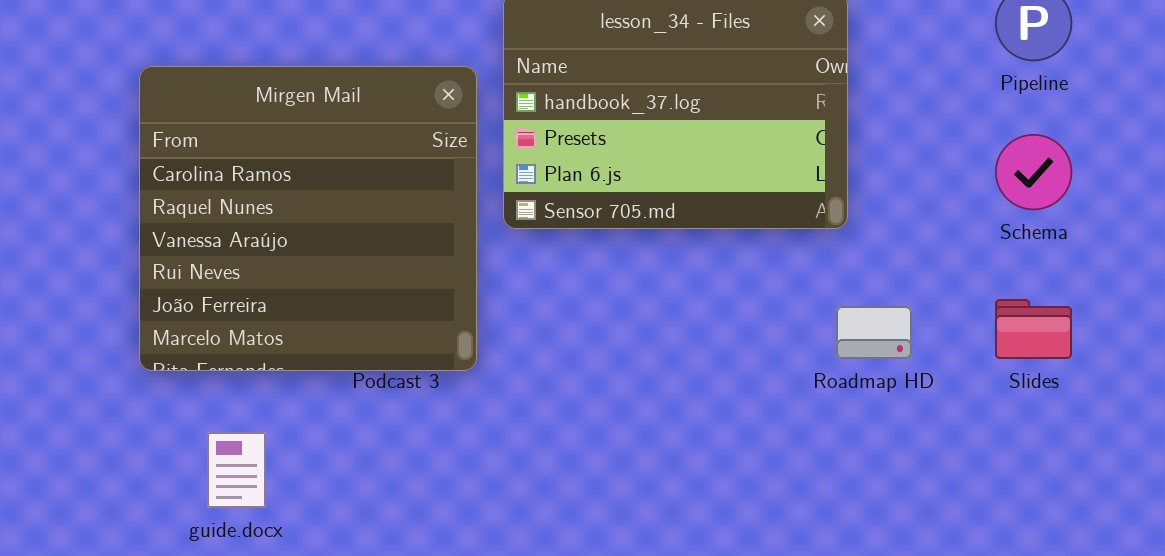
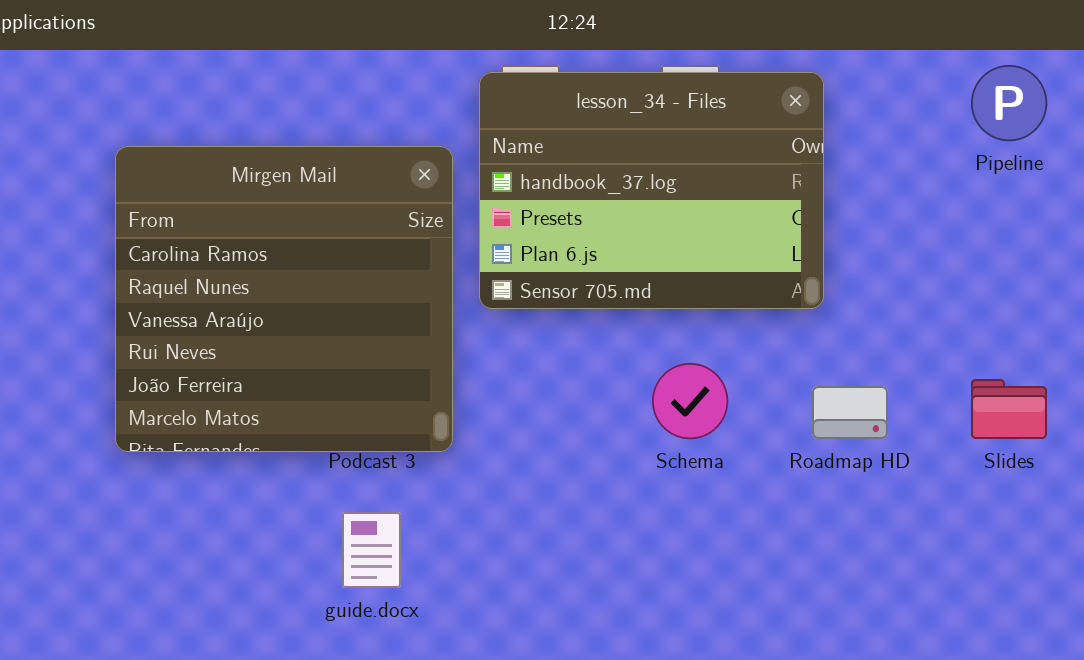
Schema: [995,134,1072,210] -> [652,363,728,439], moved
guide.docx: [207,432,266,508] -> [342,512,401,588], moved

